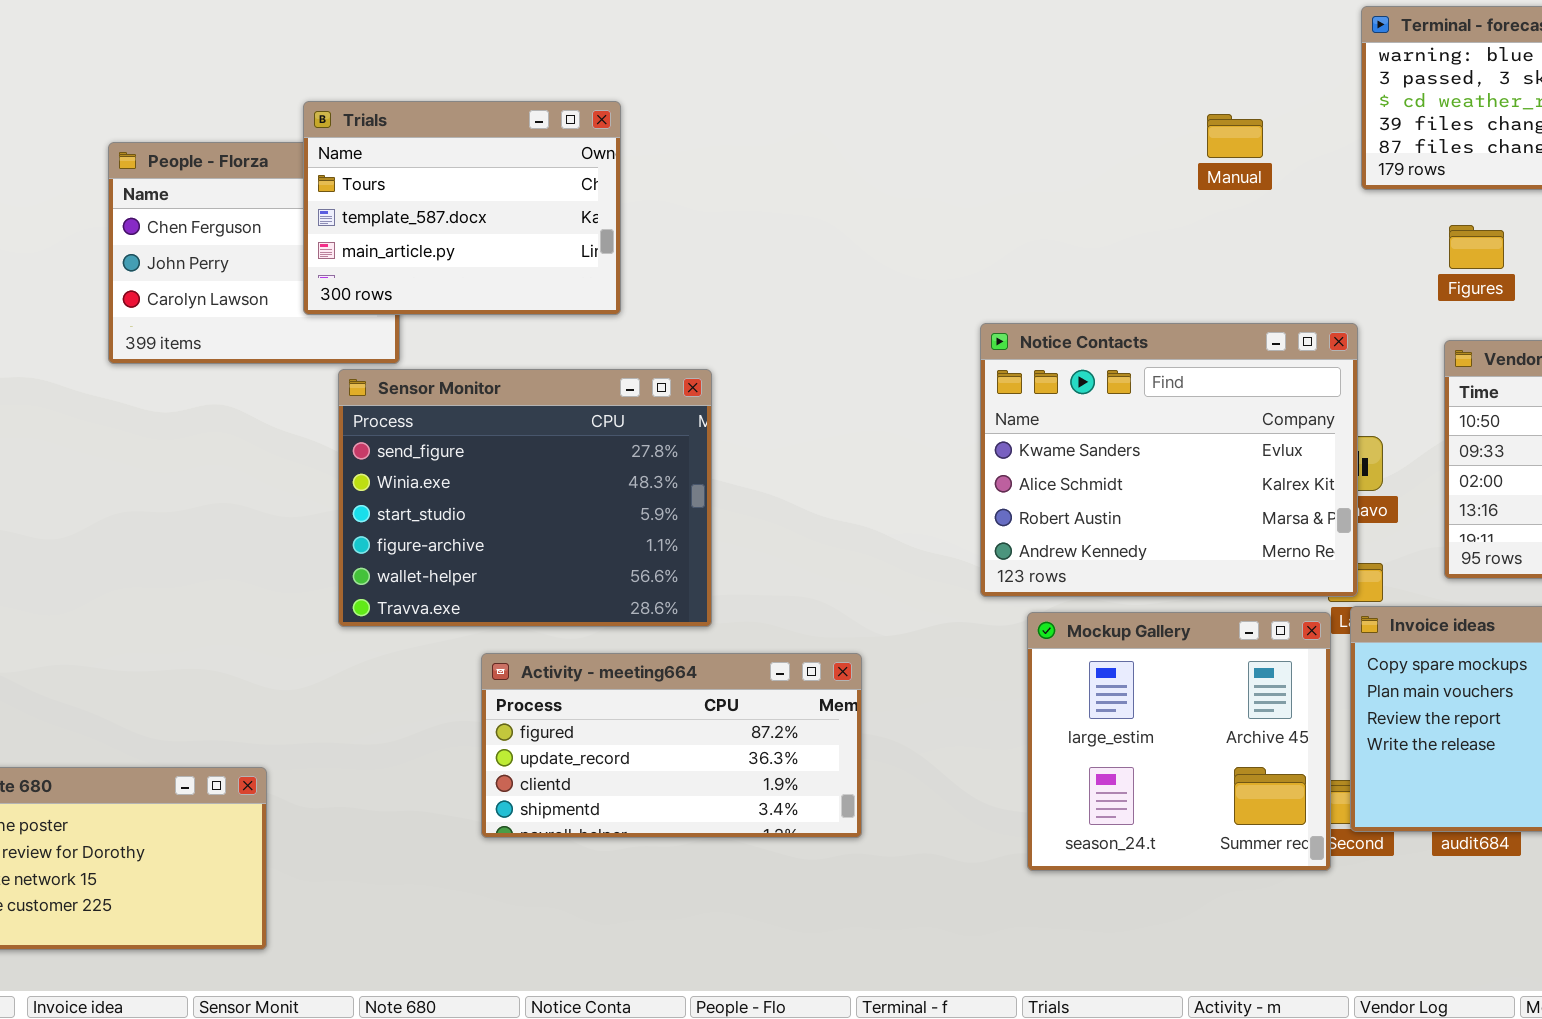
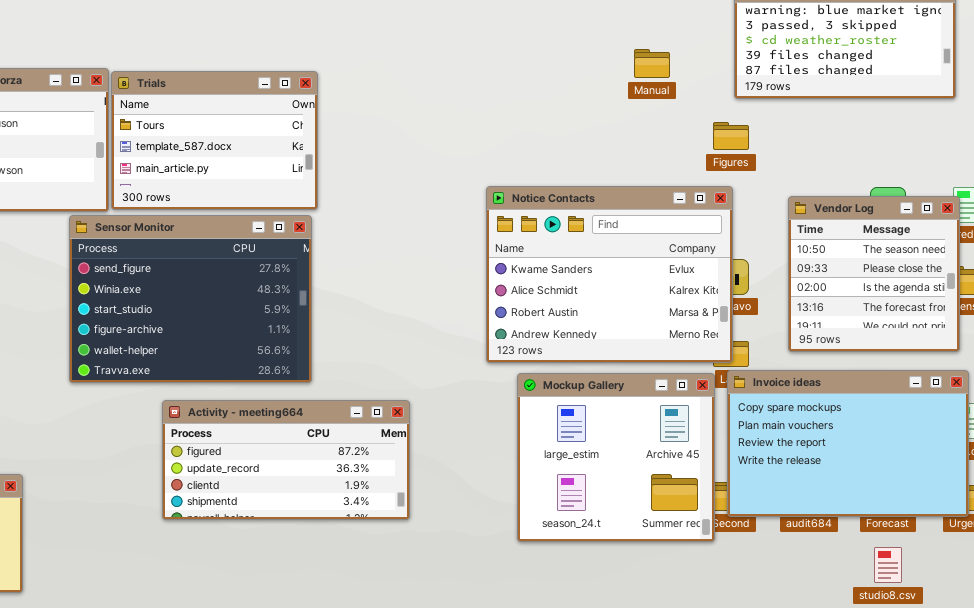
Trials: [303,101,621,315] -> [111,71,318,210], moved
Figures: [1449,225,1504,269] -> [713,122,749,150], moved

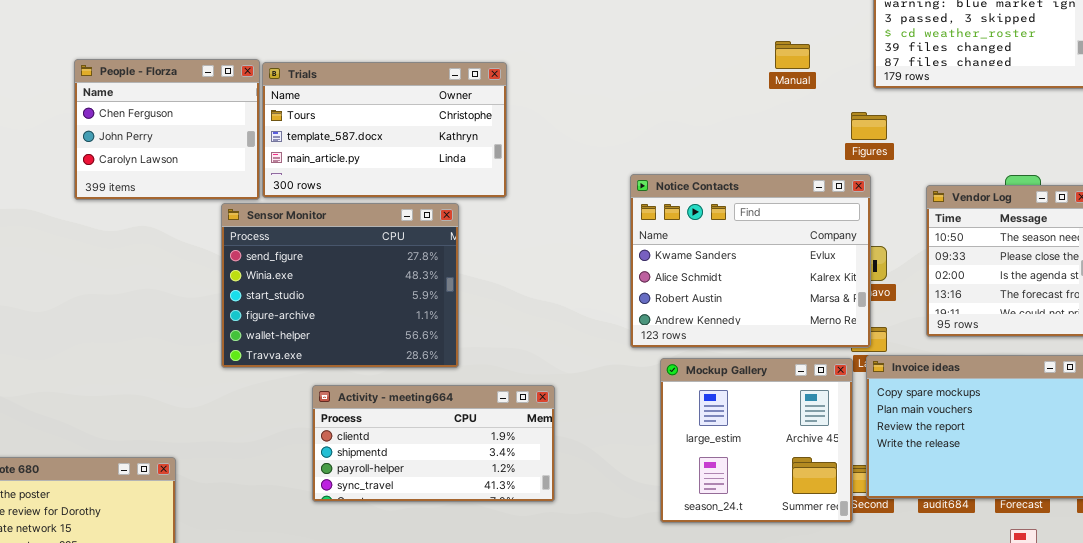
Trials: [111,71,318,210] -> [262,62,507,198], resized
Activity - meeting664: [162,400,410,520] -> [312,385,555,502], scrolled down 2 rows

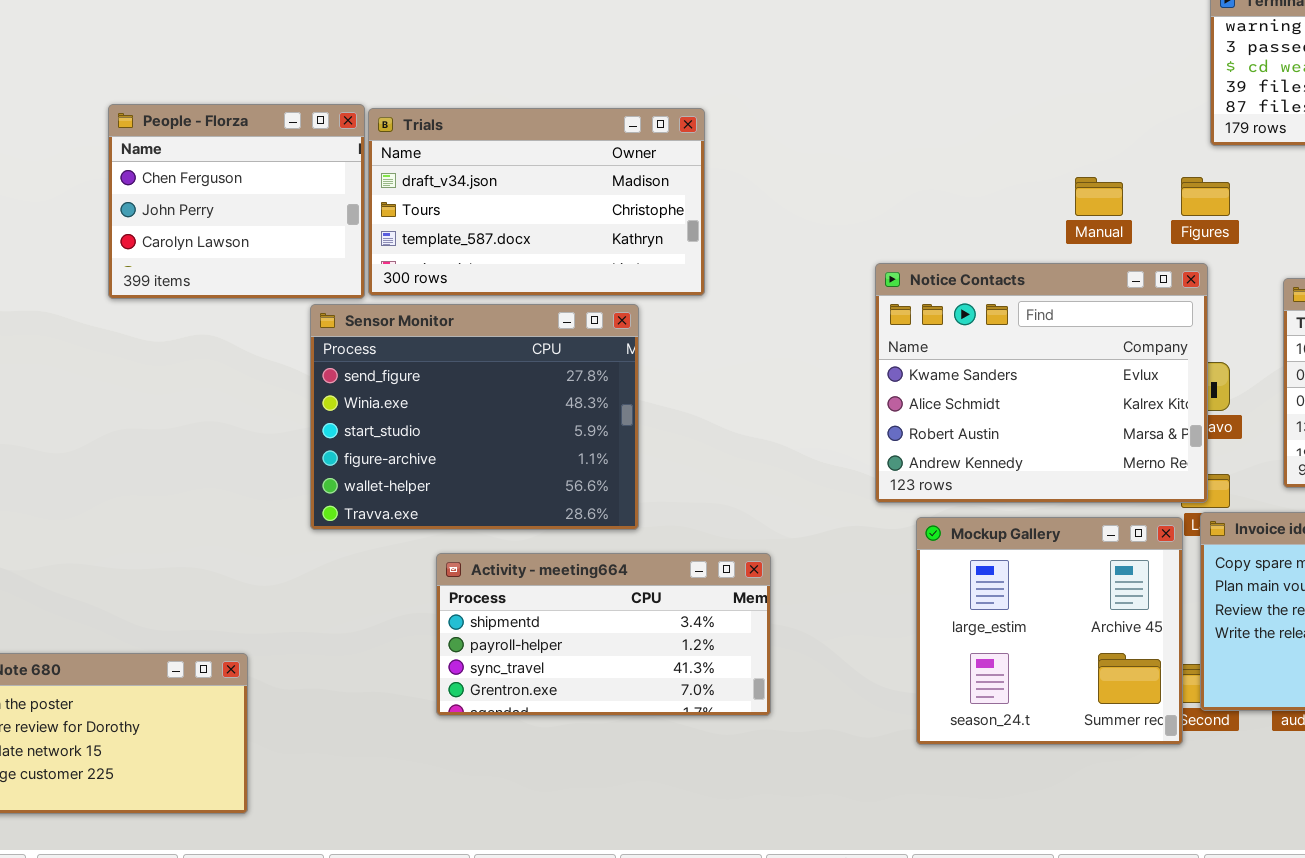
Manual: [775,41,810,69] -> [1075,177,1123,216], moved
Trials: [262,62,507,198] -> [368,108,705,296], scrolled up 1 row
Activity - meeting664: [312,385,555,502] -> [436,553,771,716], scrolled down 1 row

